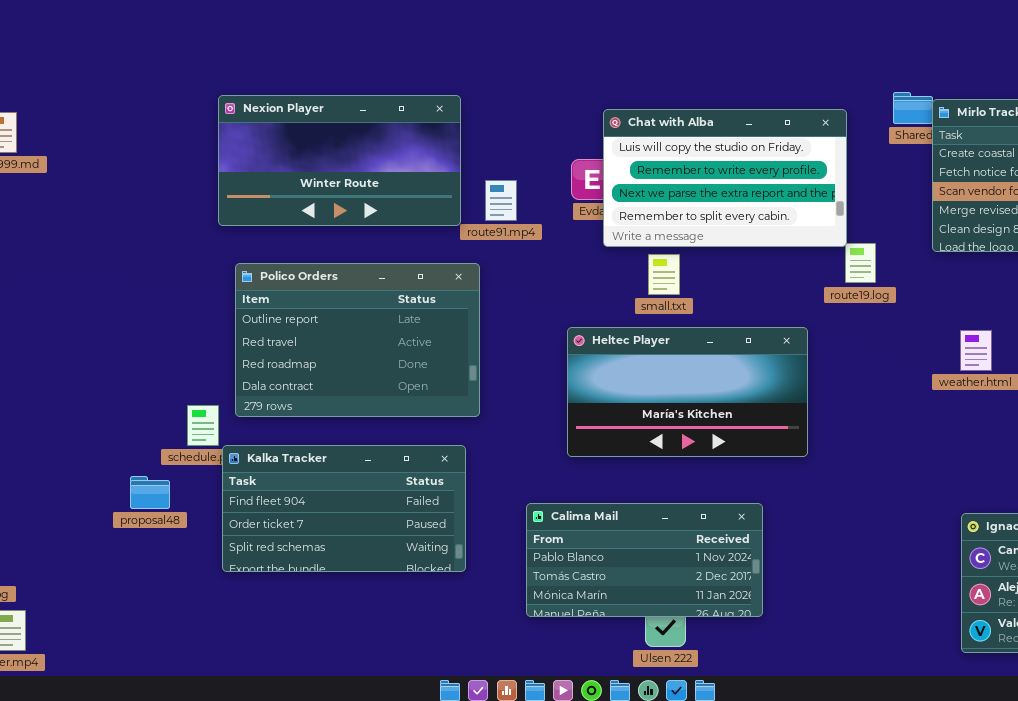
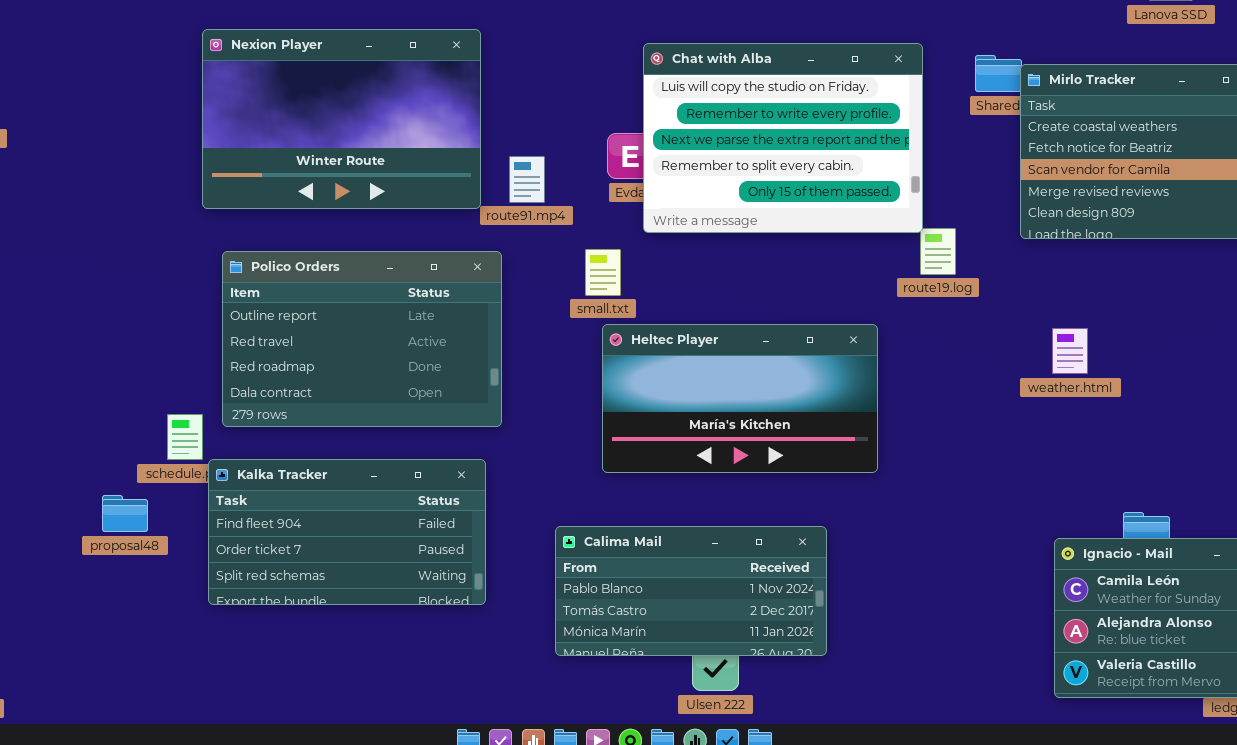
Nexion Player: [218,95,461,226] -> [202,29,481,209], resized
Chat with Alba: [603,109,847,247] -> [643,43,923,233], resized
small.txt: [648,254,680,295] -> [585,249,621,296], moved

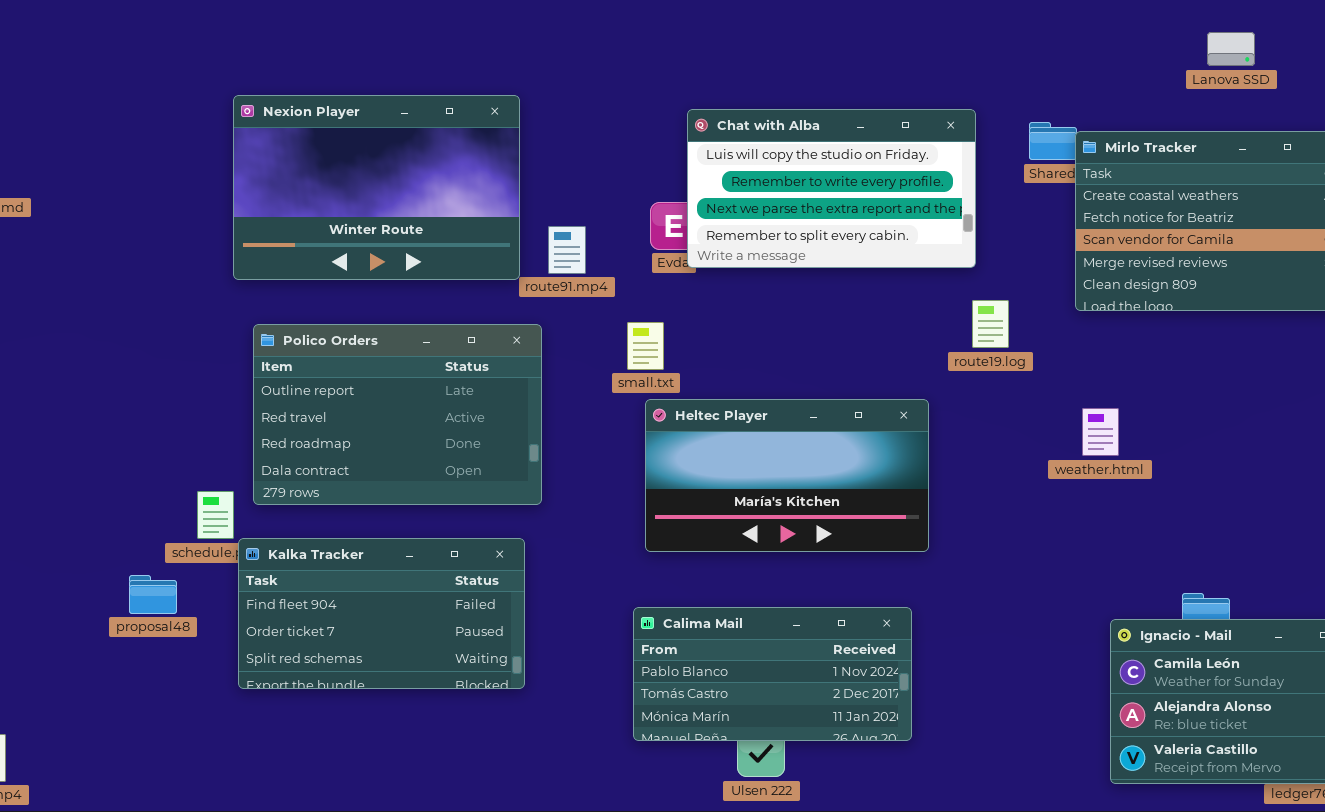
Chat with Alba: [643,43,923,233] -> [687,109,976,268], resized
weather.html: [1052,328,1088,374] -> [1082,408,1119,456], moved
Calima Mail: [555,526,827,656] -> [633,607,912,741], moved

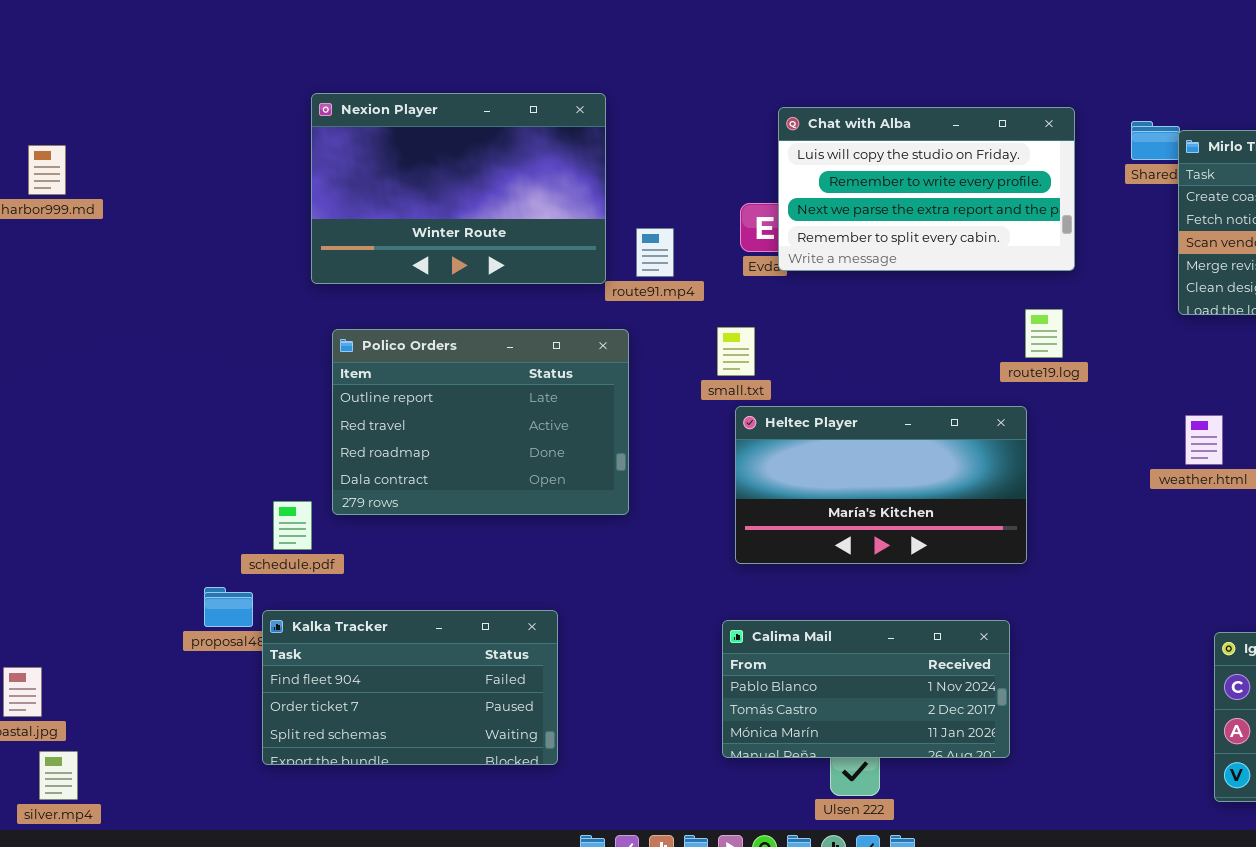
route19.log: [972,300,1009,348] -> [1025,309,1063,358], moved
Kalka Tracker: [238,538,525,689] -> [262,610,558,765], moved

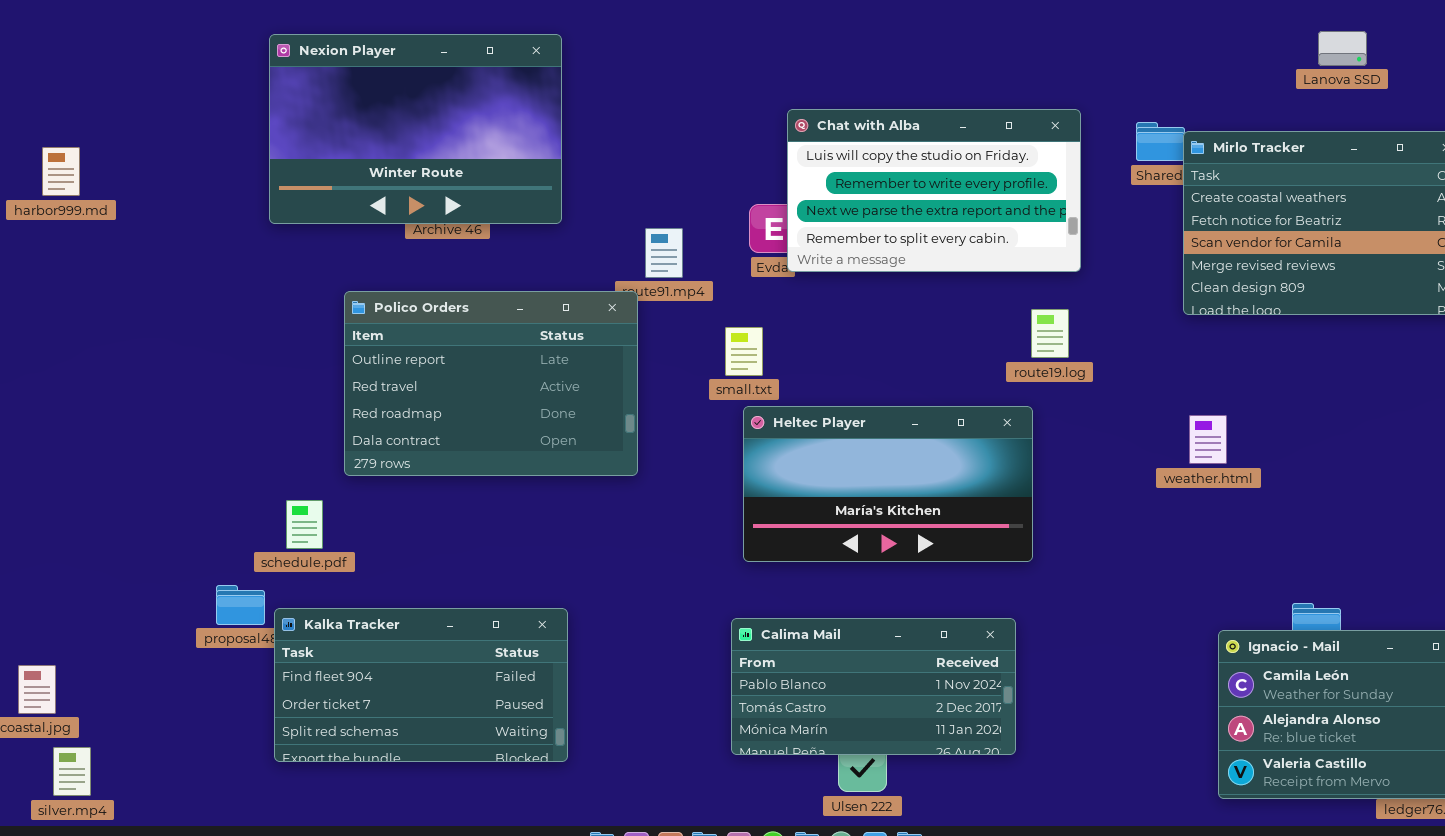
Nexion Player: [311,93,606,284] -> [269,34,562,224], moved
Polico Orders: [332,329,629,515] -> [344,291,638,476], moved

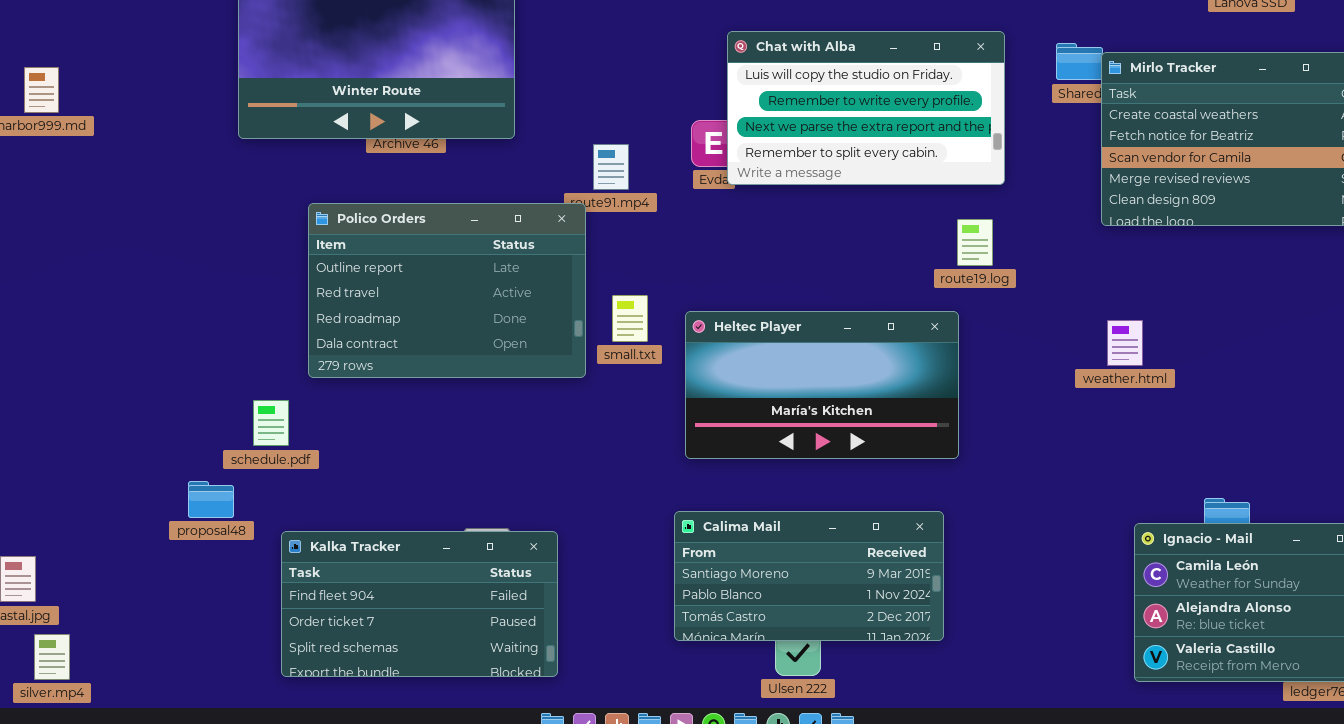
small.txt: [725,327,763,376] -> [612,295,648,342], moved
Kalka Tracker: [274,608,568,762] -> [281,531,558,677], moved
Calima Mail: [731,618,1016,755] -> [674,511,944,641], scrolled up 1 row

